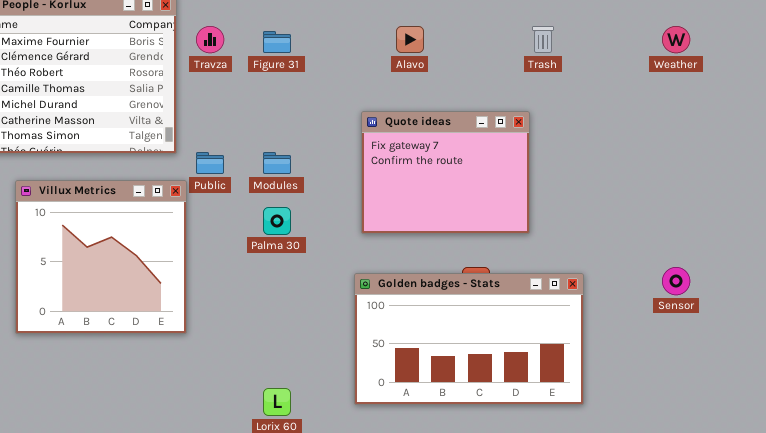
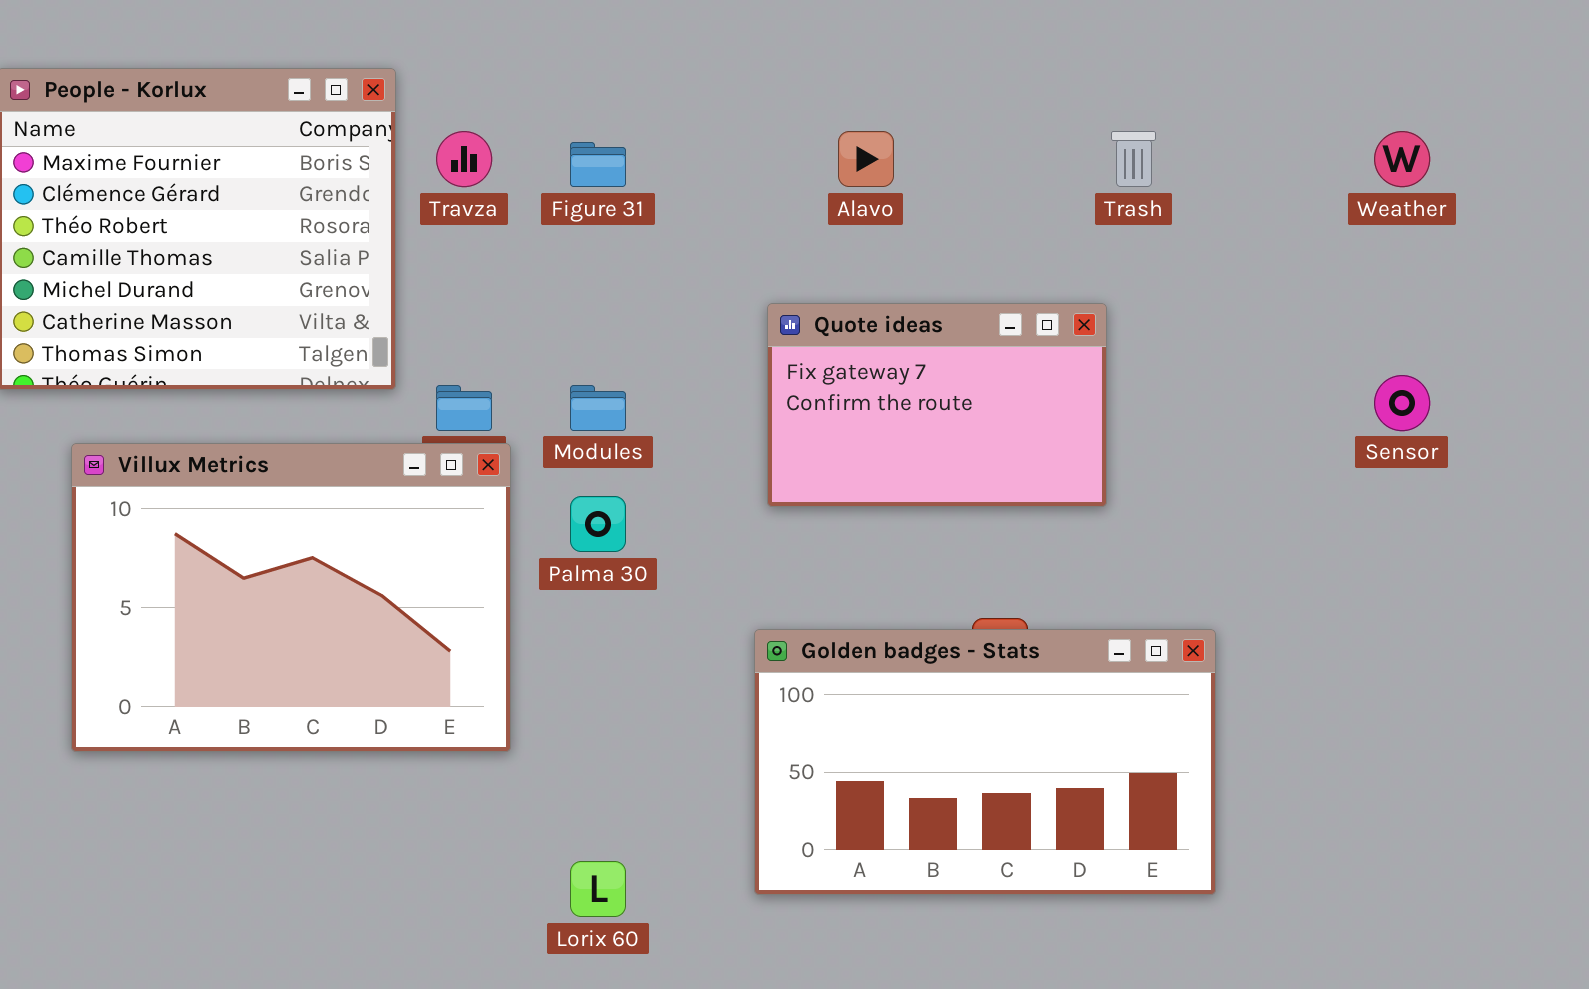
Quote ideas: [361,111,530,234] -> [767,303,1107,507], resized
Villux Metrics: [15,180,187,334] -> [71,443,511,752], resized
Sensor: [662,267,690,295] -> [1374,375,1430,431], moved

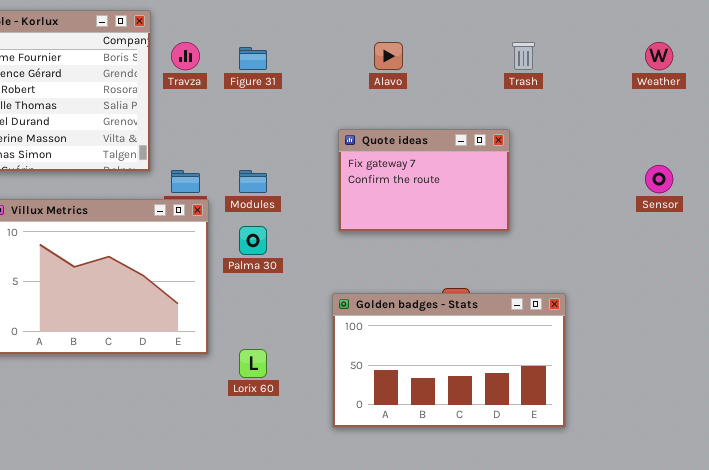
Lorix 60: [570,861,626,917] -> [239,349,267,378], moved

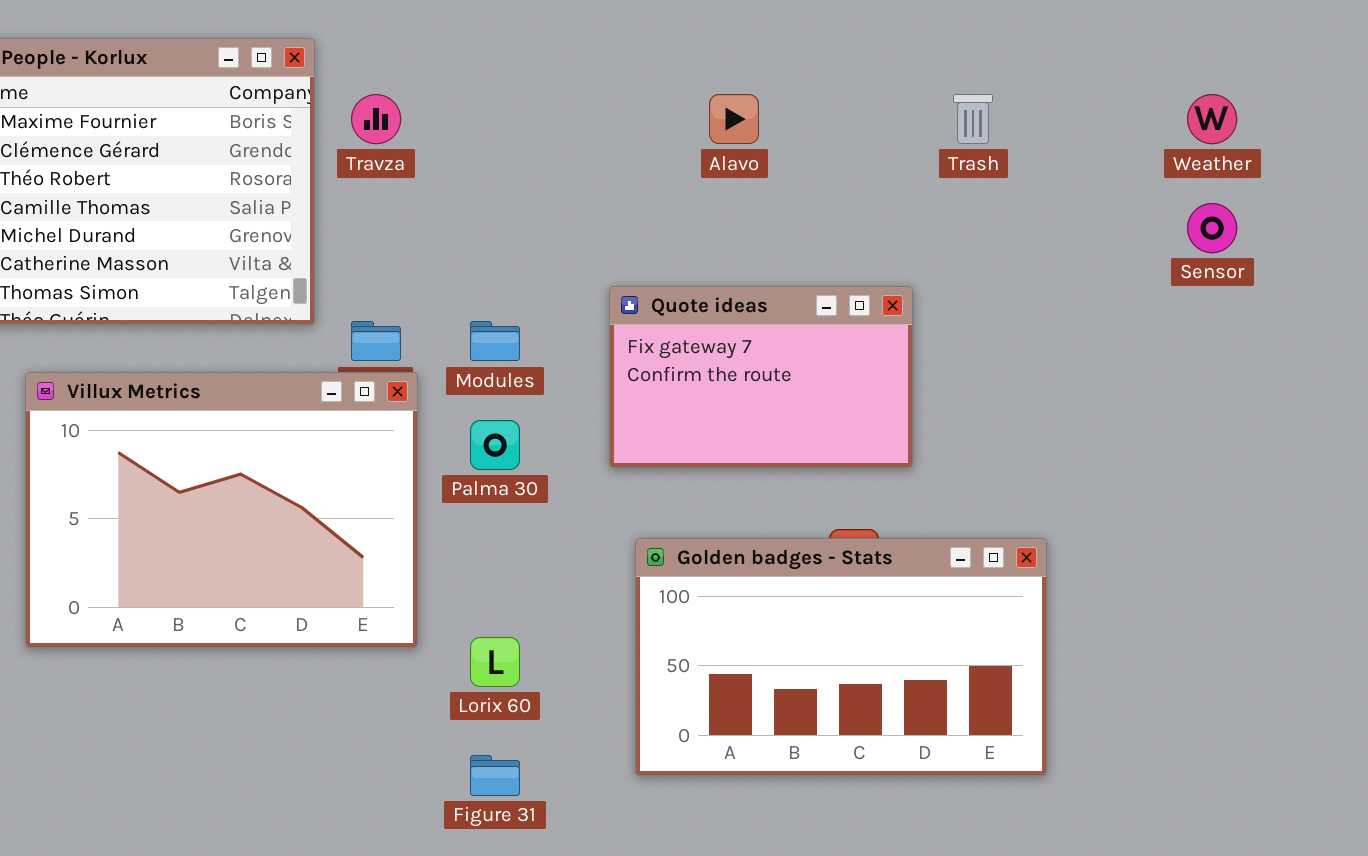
Figure 31: [239,47,267,70] -> [470,755,520,796], moved
Quote ideas: [338,129,510,232] -> [609,286,913,468], moved
Sensor: [645,165,673,193] -> [1187,203,1237,253], moved

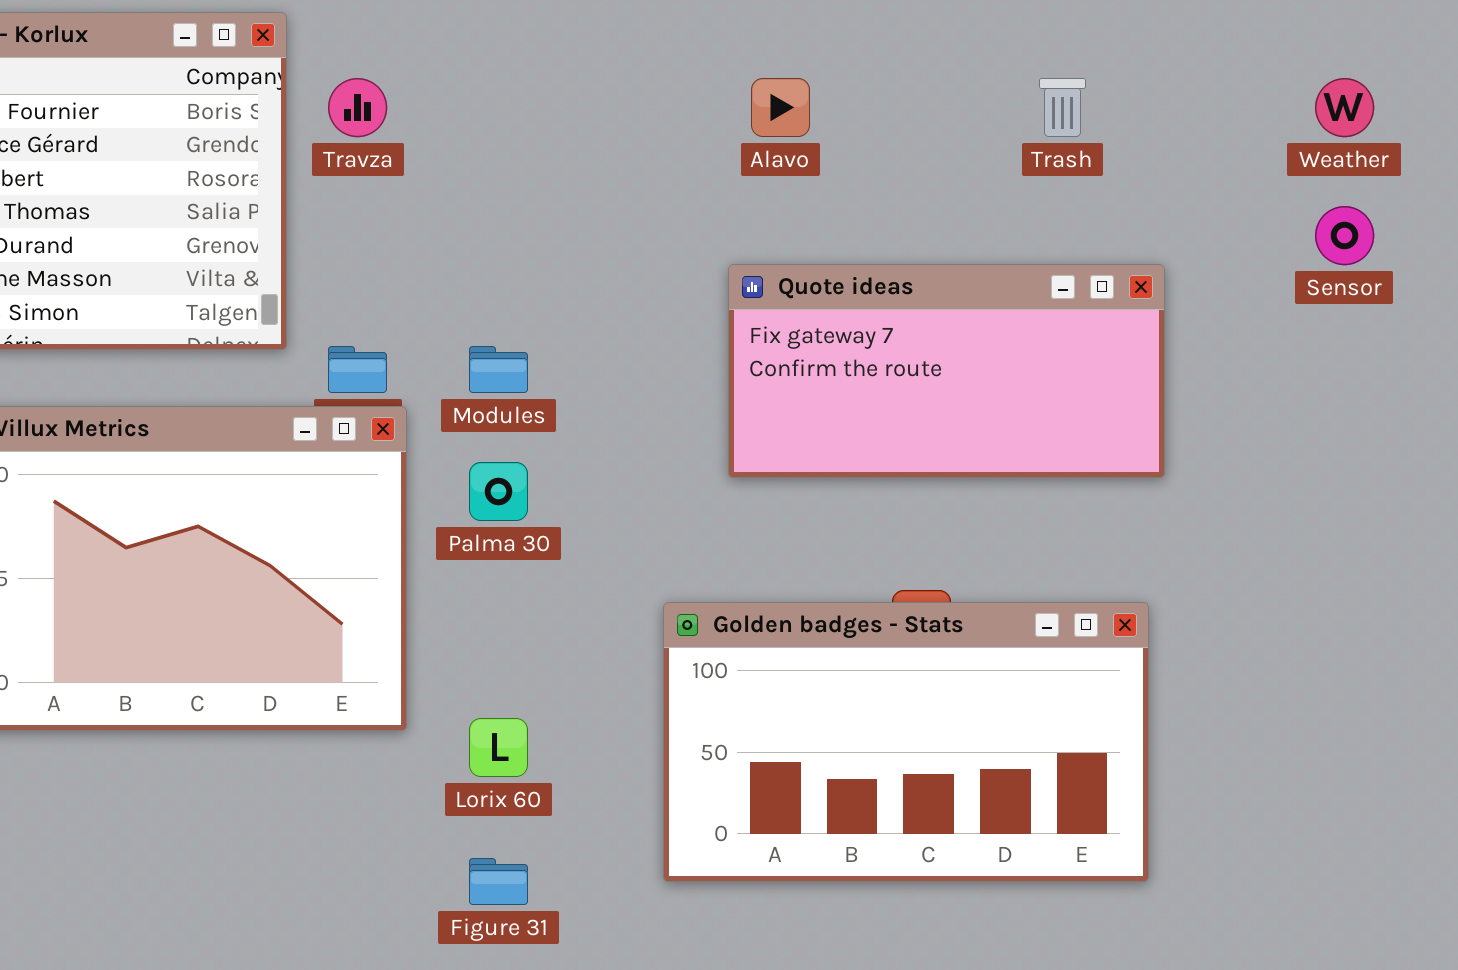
Quote ideas: [609,286,913,468] -> [728,264,1165,478], moved, resized

